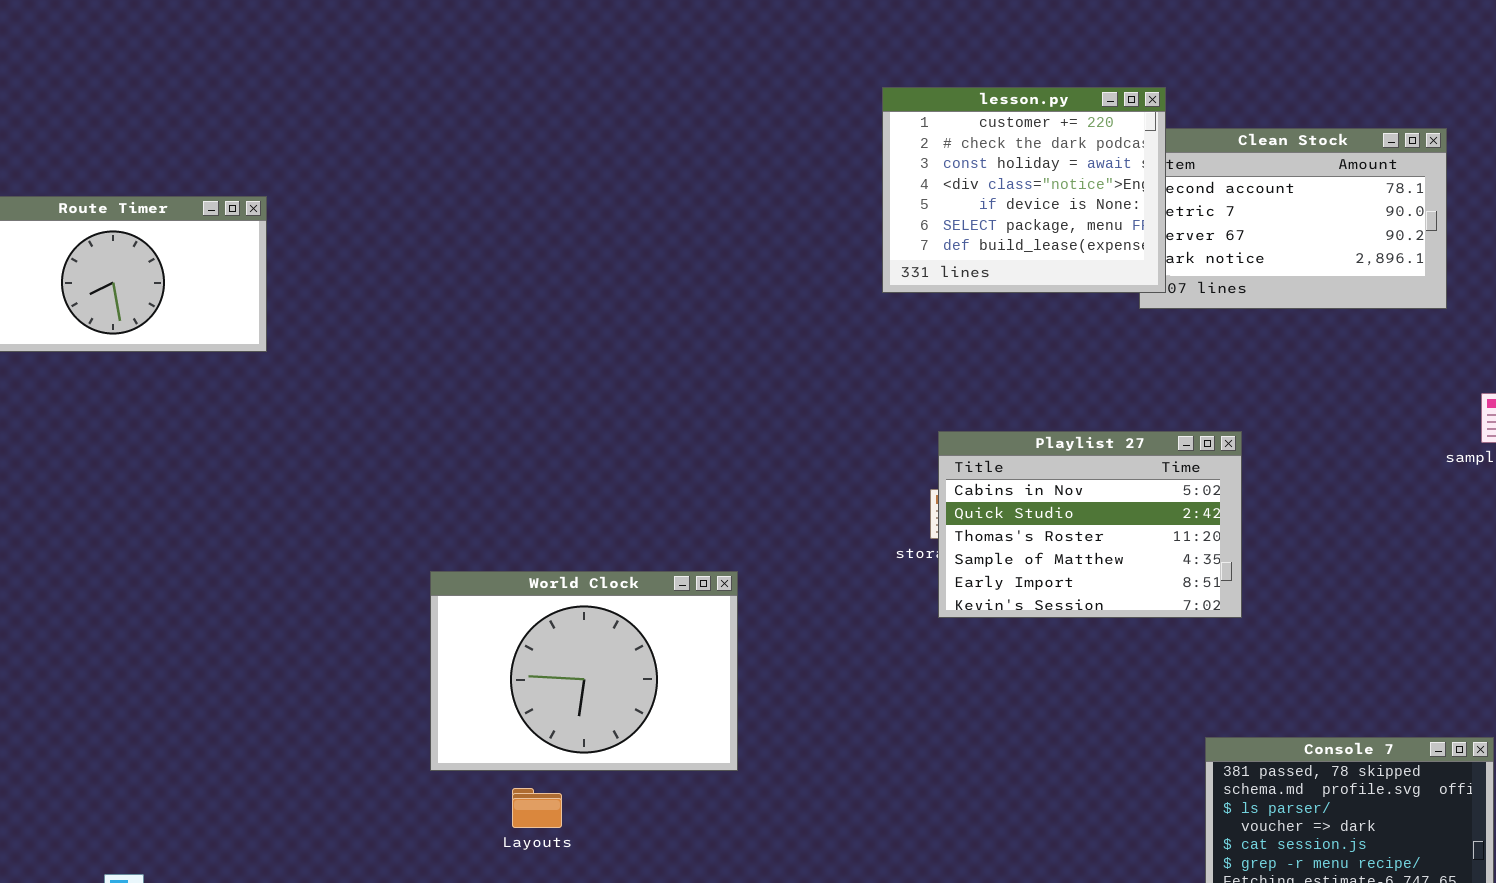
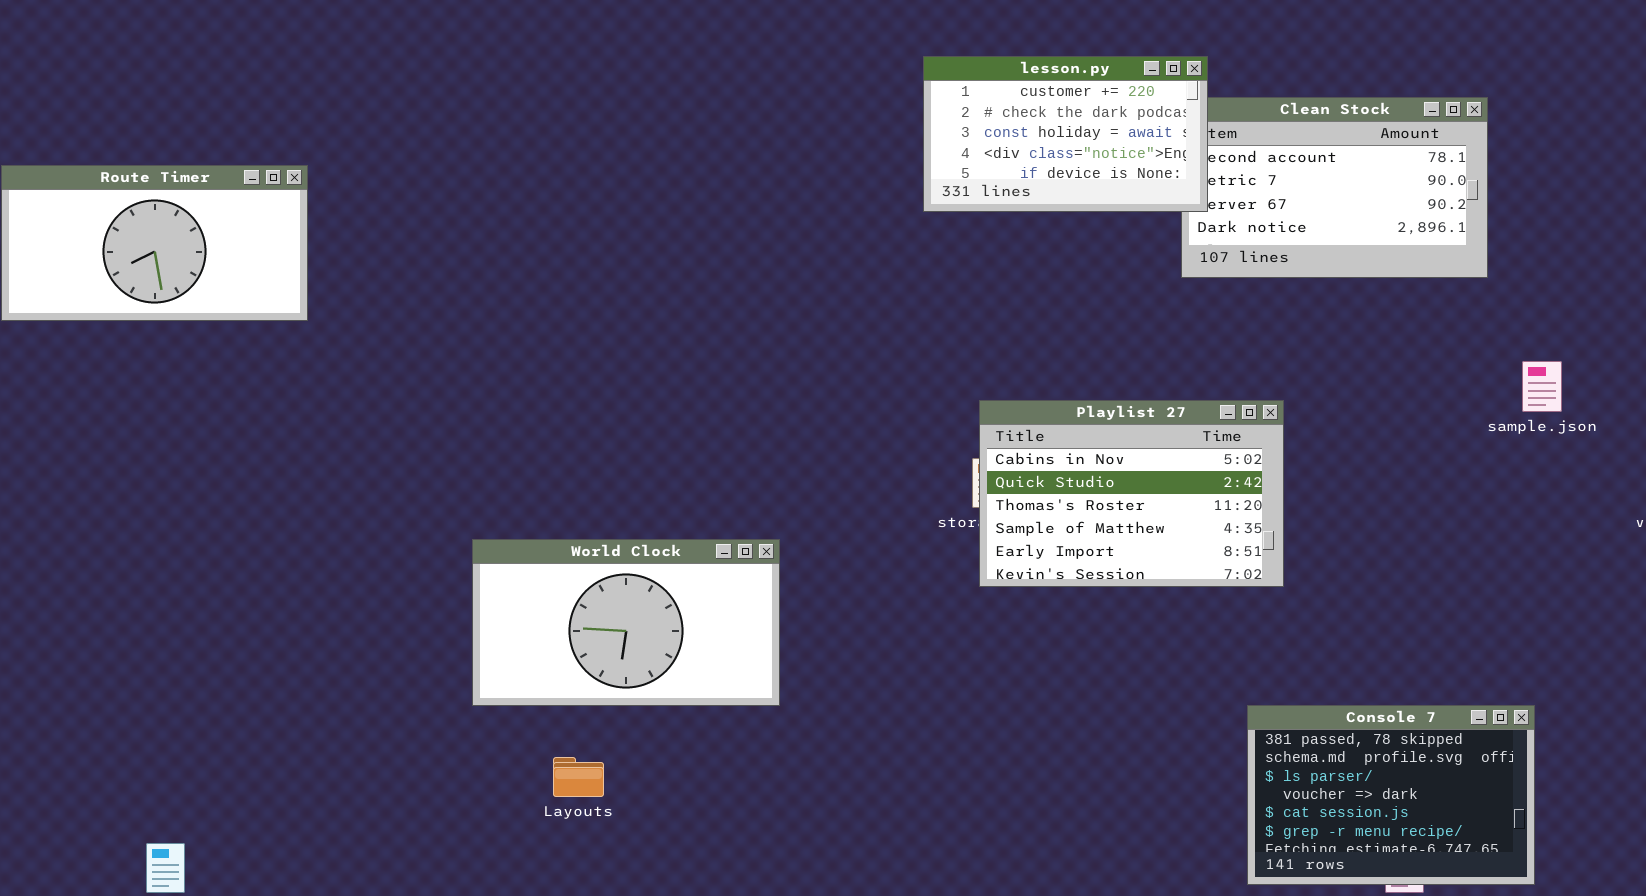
lesson.py: [882,87,1166,293] -> [923,56,1208,212], resized
World Clock: [430,571,738,771] -> [472,539,780,706], resized

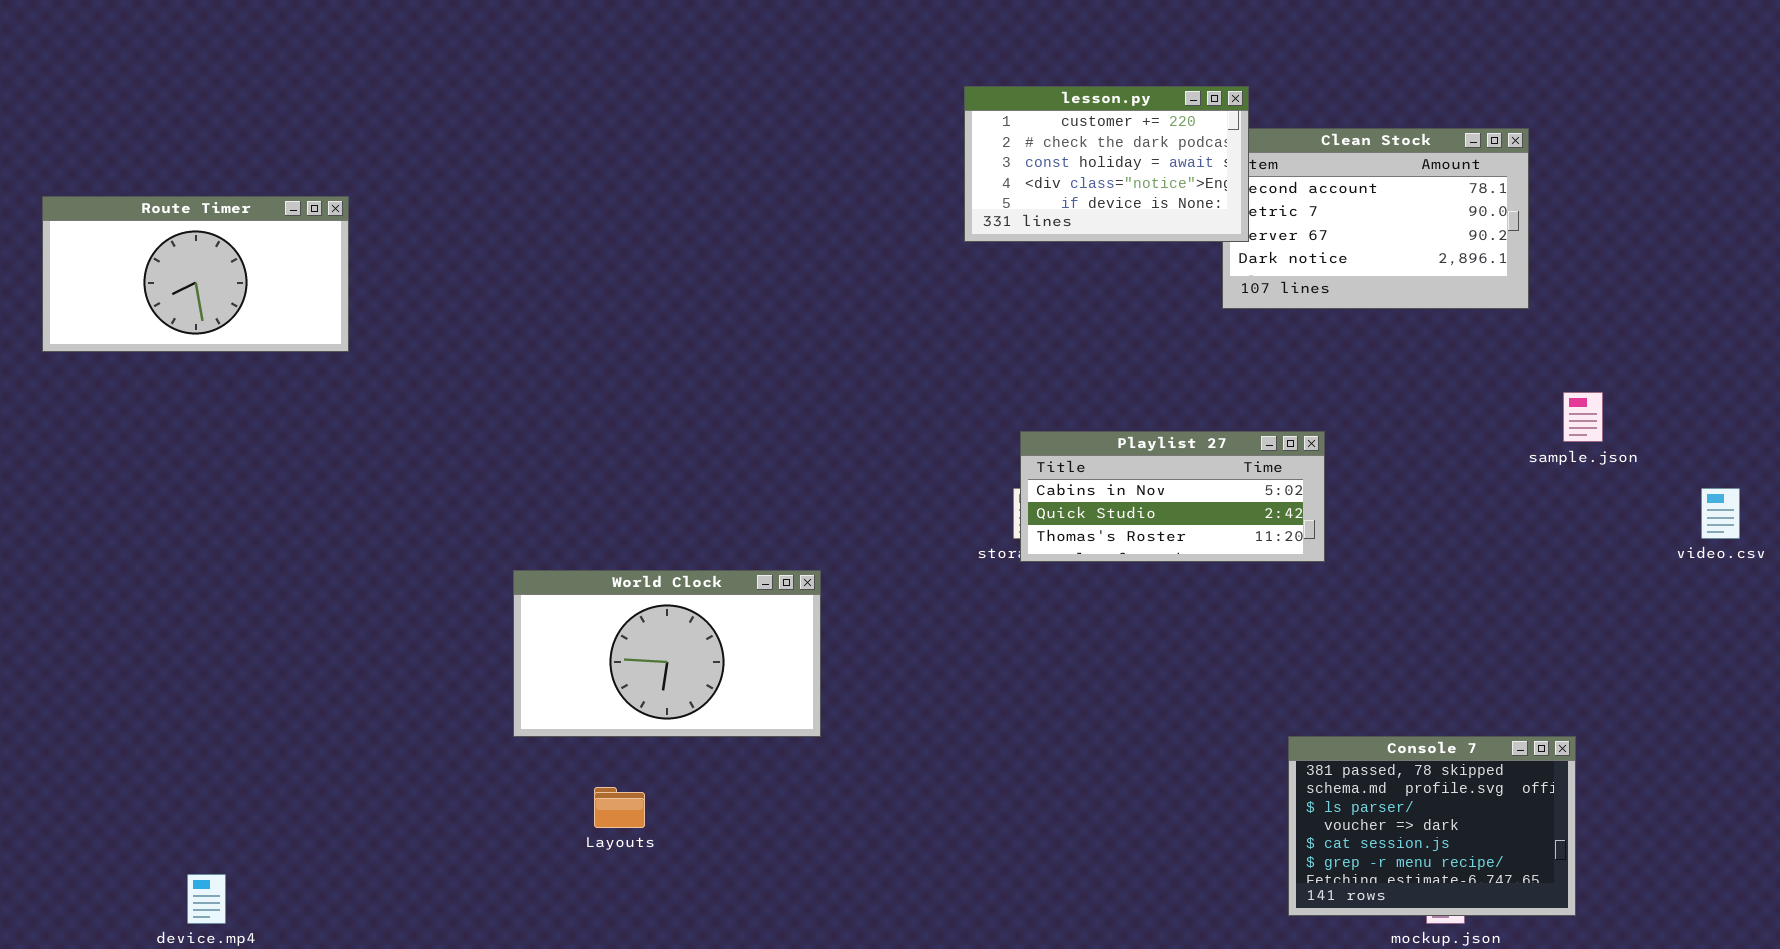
Playlist 27: [979,400,1284,587] -> [1020,431,1325,562], resized

